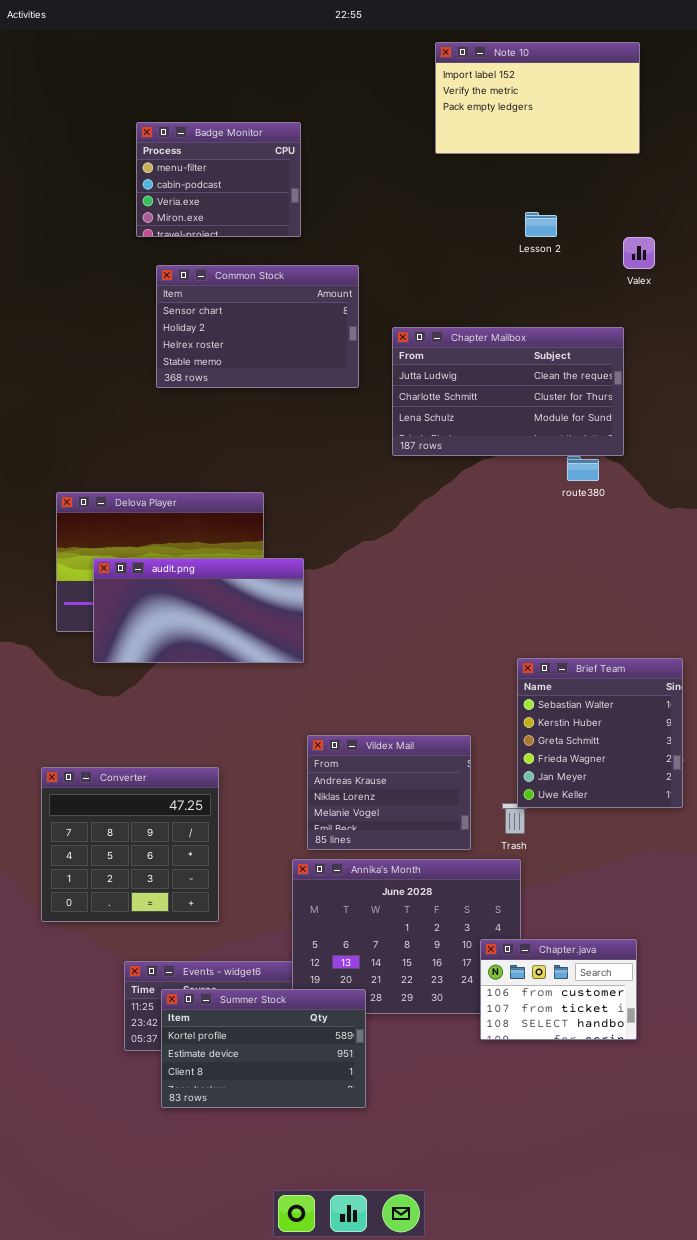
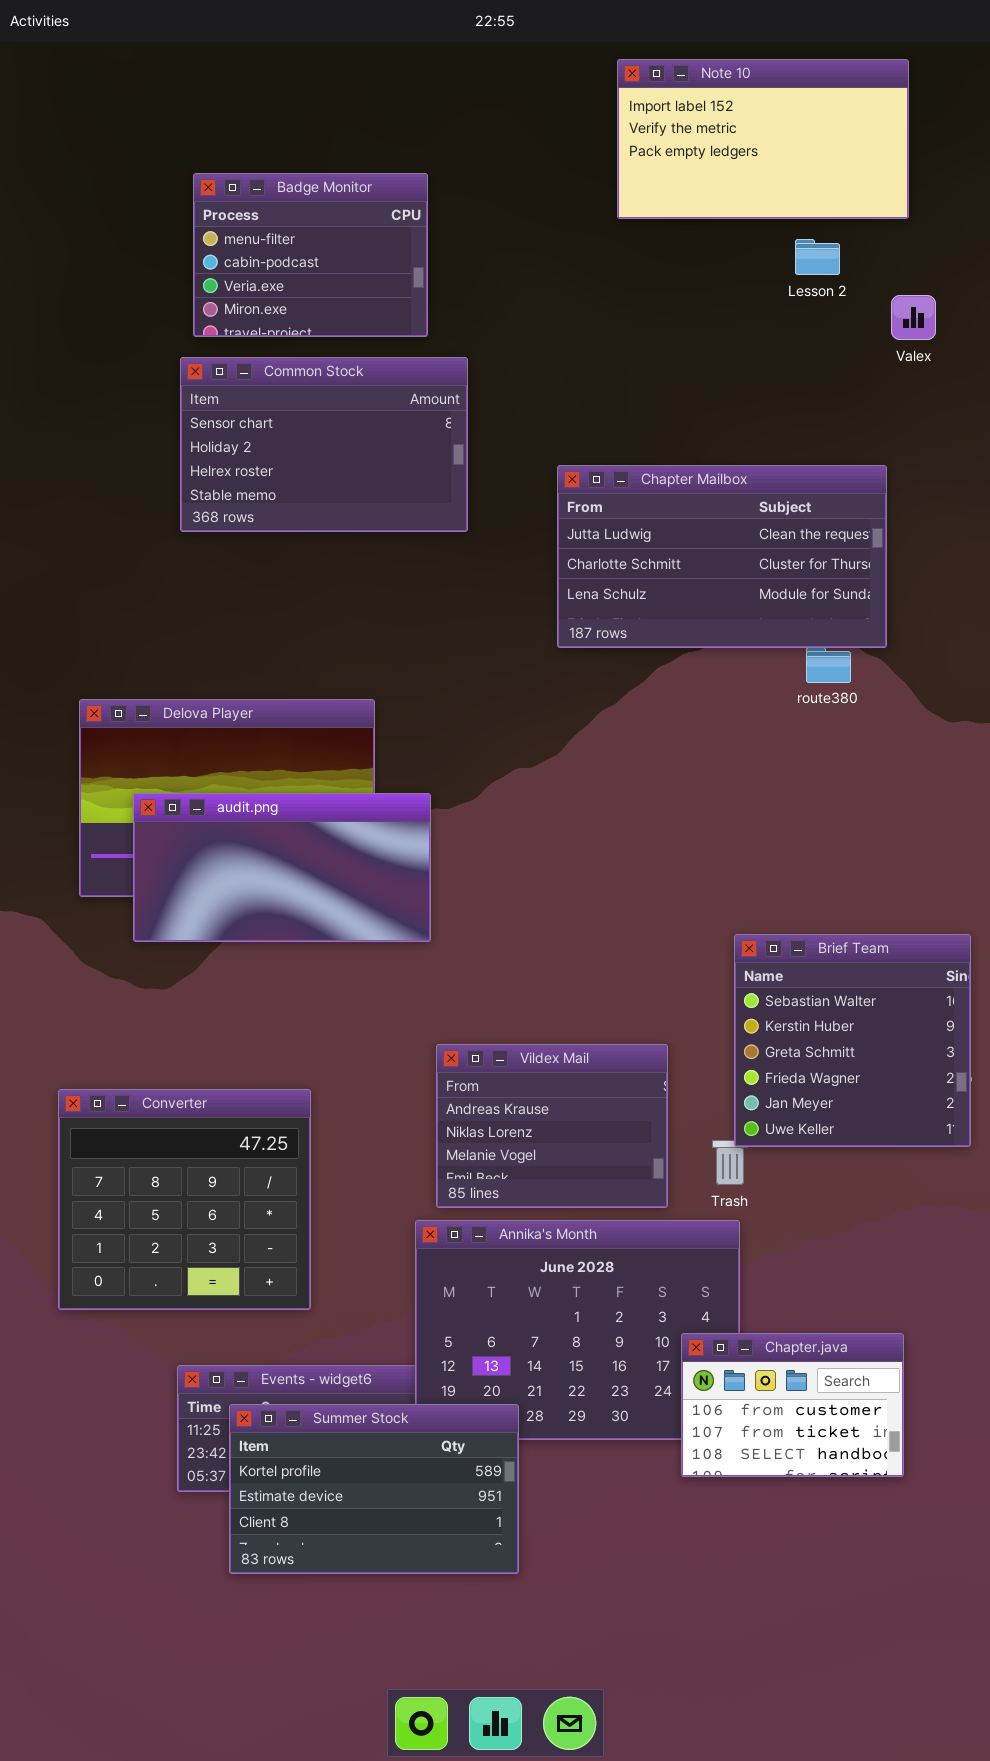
Lesson 2: [525,212,557,237] -> [795,239,840,275], moved
Valex: [623,237,655,269] -> [891,295,936,340], moved
Common Stock: [156,265,359,388] -> [180,357,468,532], moved

